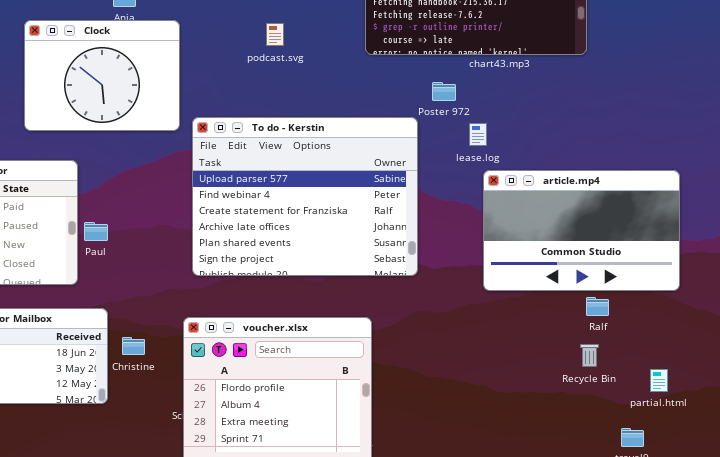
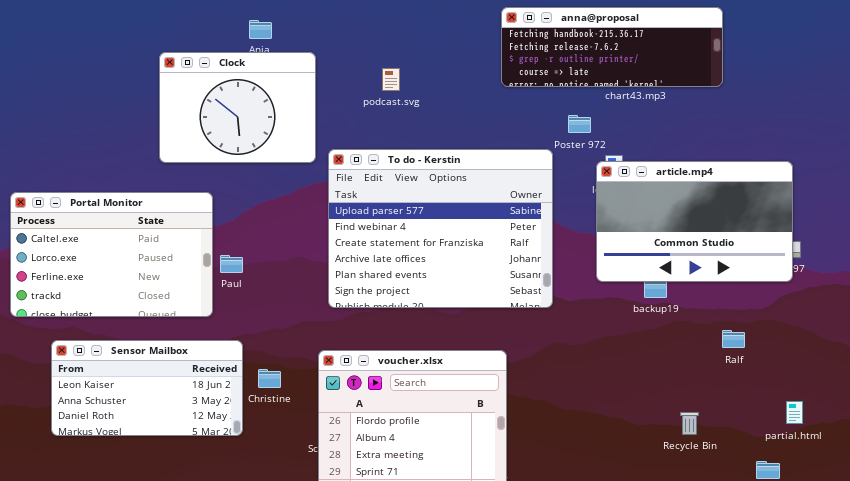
podcast.svg: [266,23,284,46] -> [382,68,400,91], moved
article.mp4: [483,170,680,291] -> [596,161,793,282], moved
Recycle Bin: [580,344,599,367] -> [680,412,699,435], moved

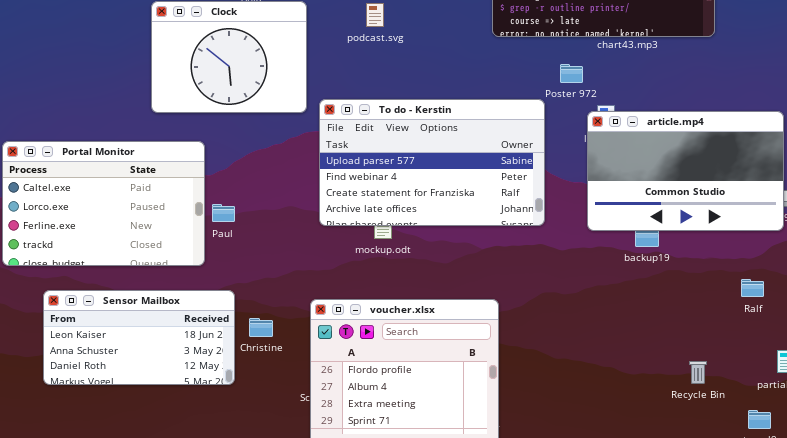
podcast.svg: [382,68,400,91] -> [366,3,384,27], moved
To do - Kerstin: [328,149,553,308] -> [319,99,545,226], resized
Ralf: [722,330,745,348] -> [741,279,764,297], moved
Recycle Bin: [680,412,699,435] -> [689,361,707,384], moved

